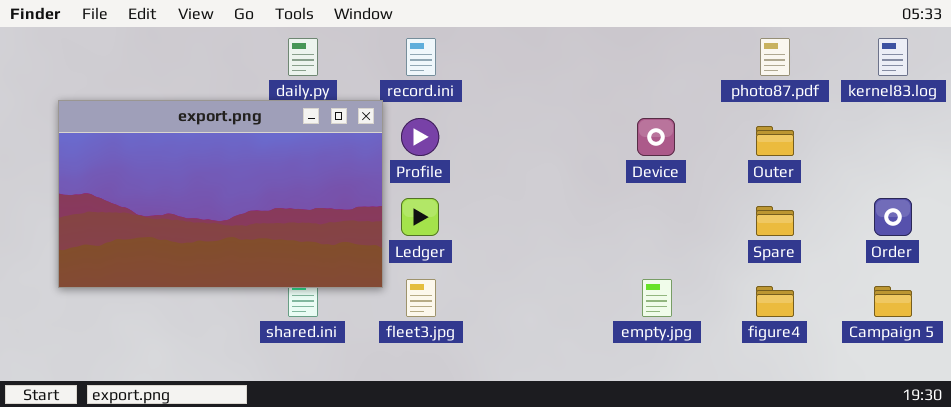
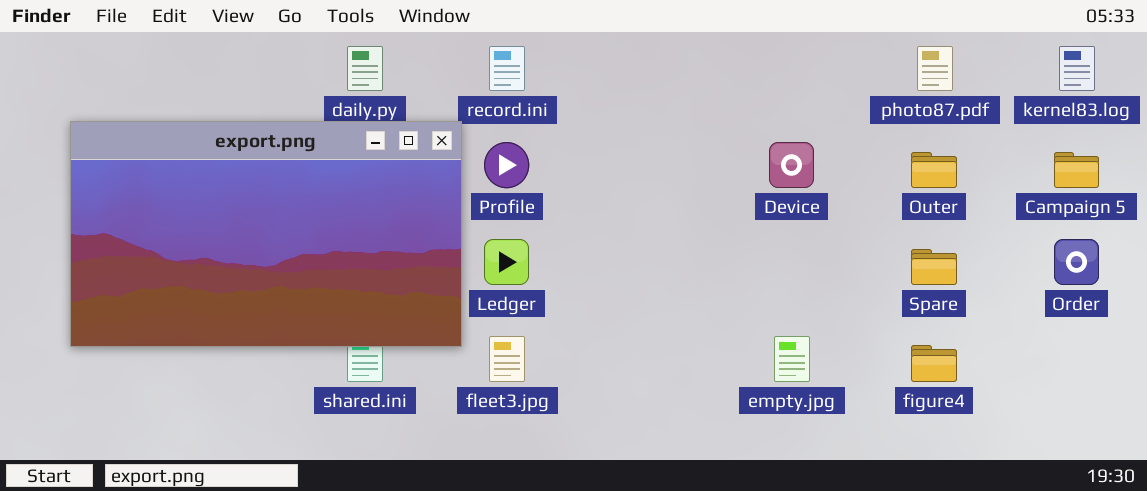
Campaign 5: [874,286,912,317] -> [1054,152,1099,188], moved

